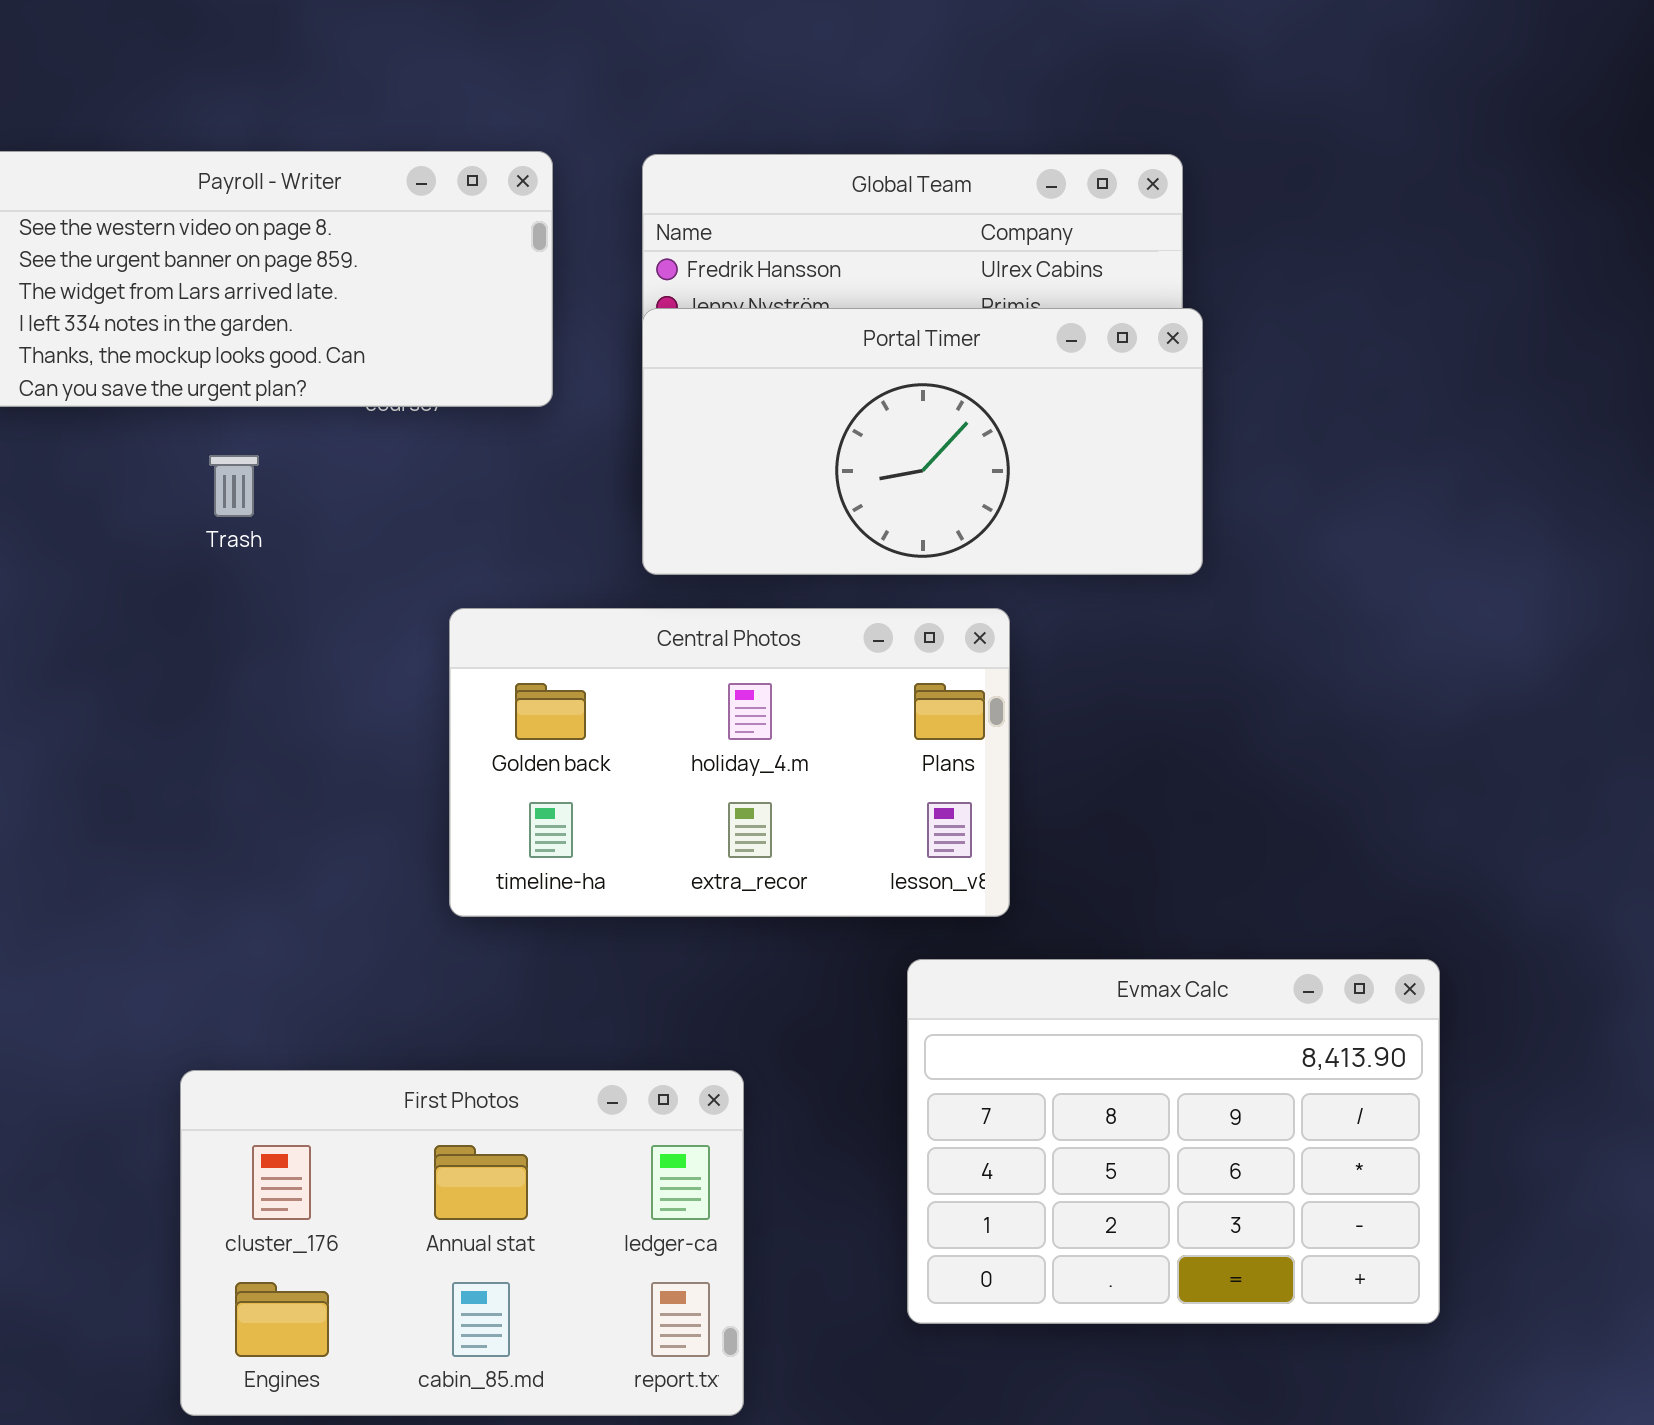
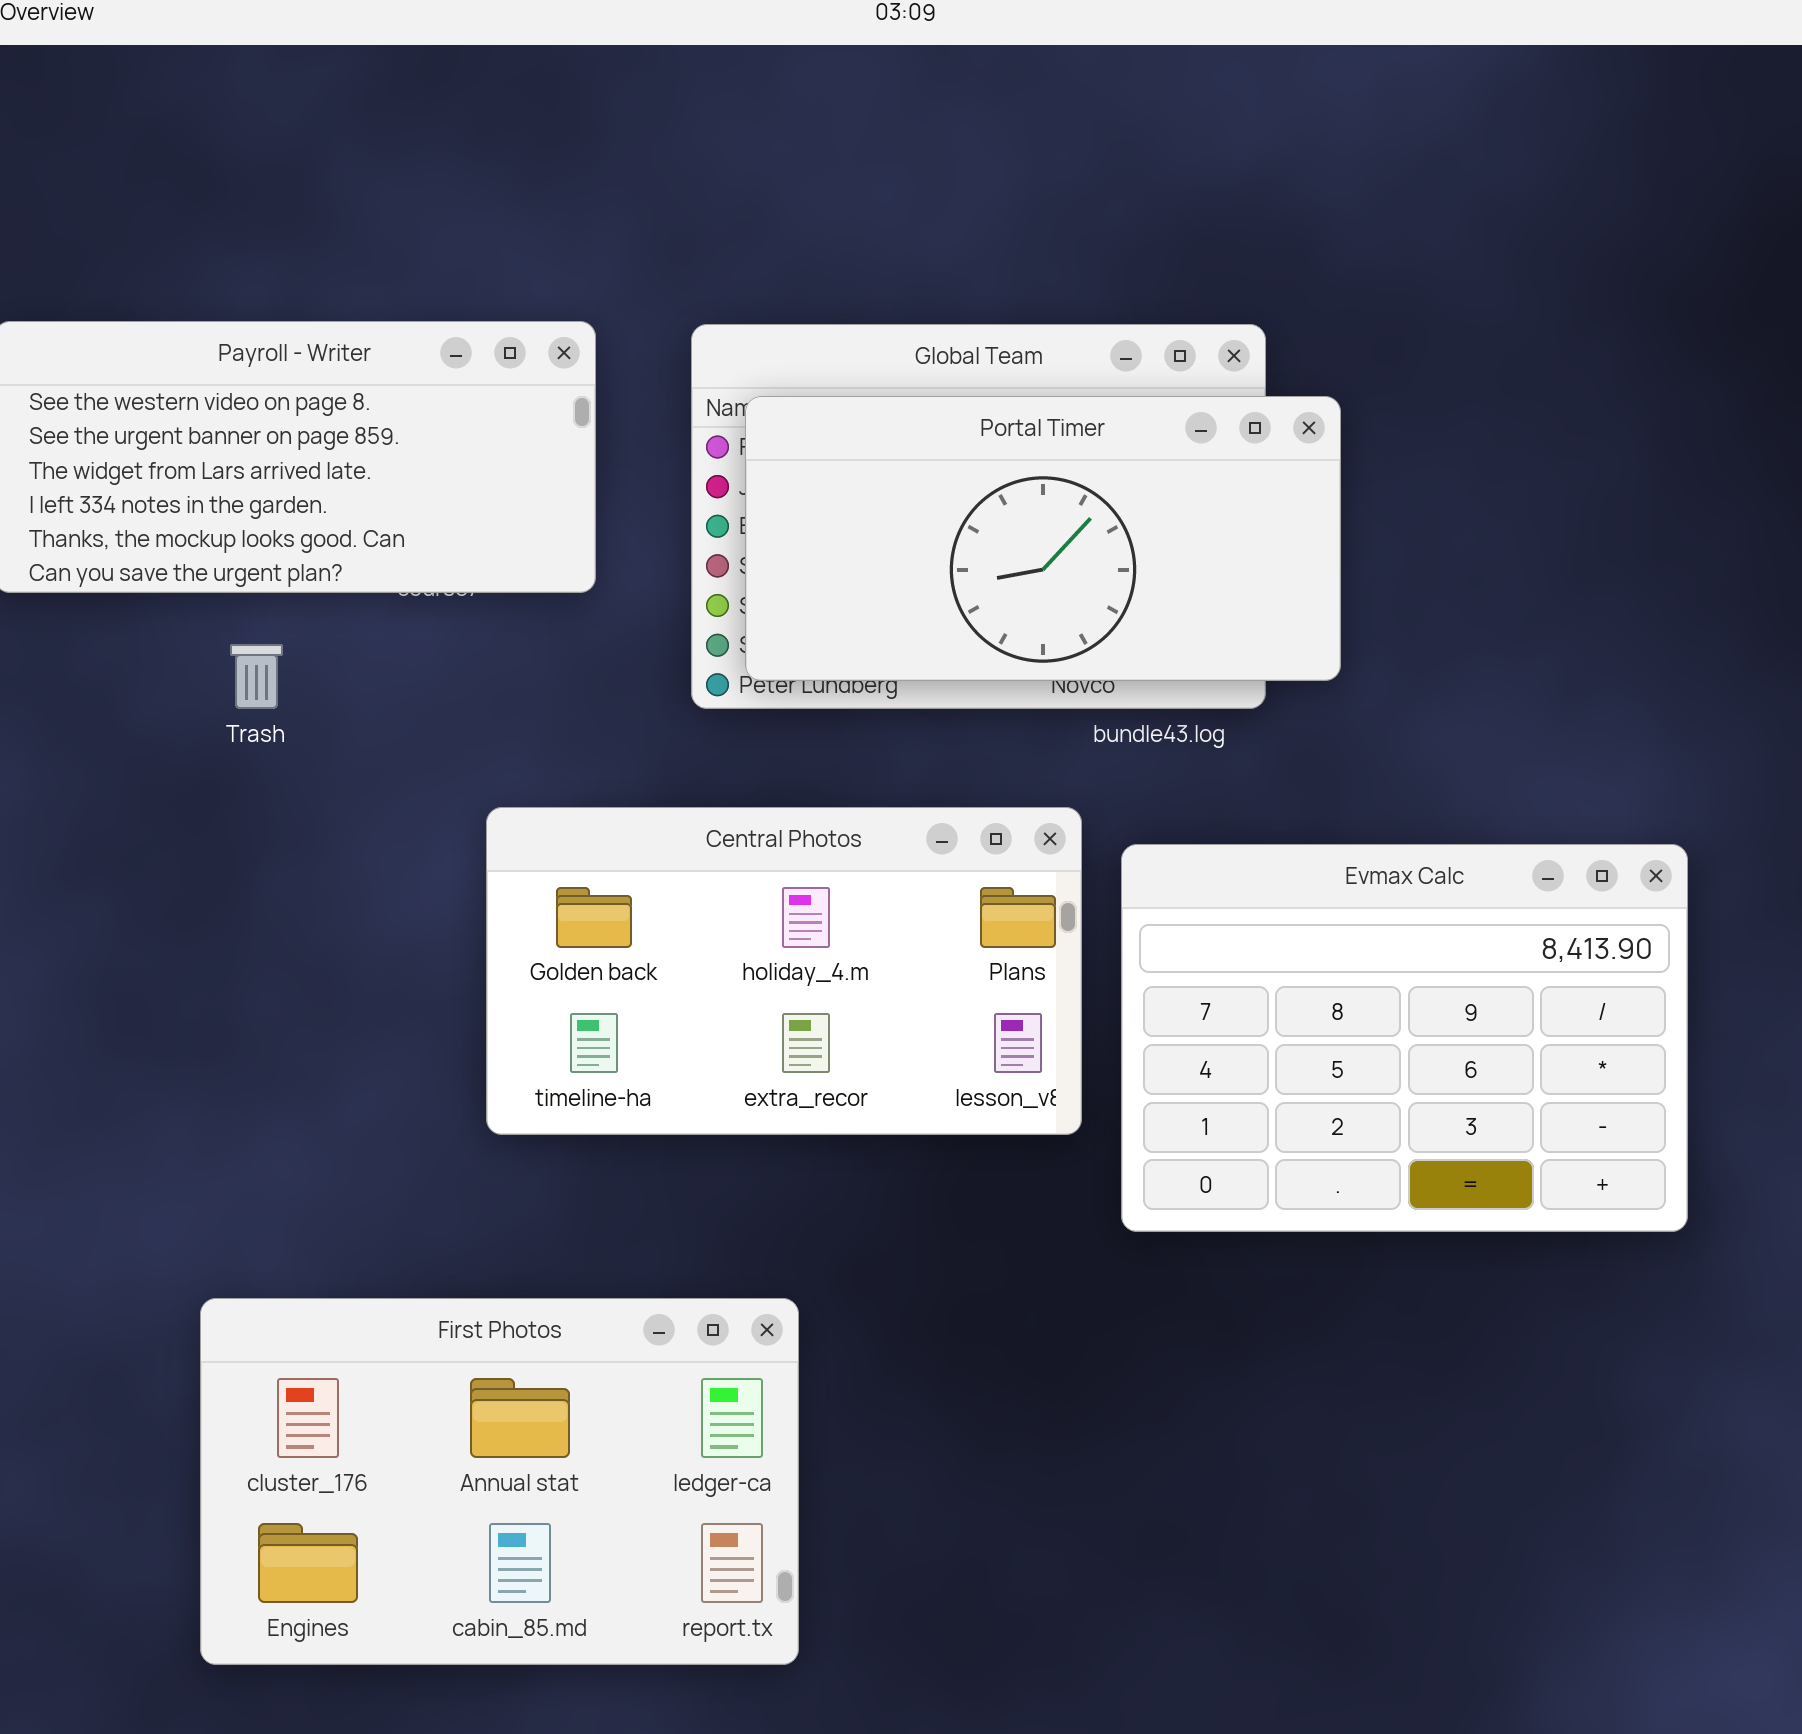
Portal Timer: [642,308,1203,575] -> [745,396,1341,681], moved
Evmax Calc: [907,959,1440,1324] -> [1121,844,1688,1232], moved

